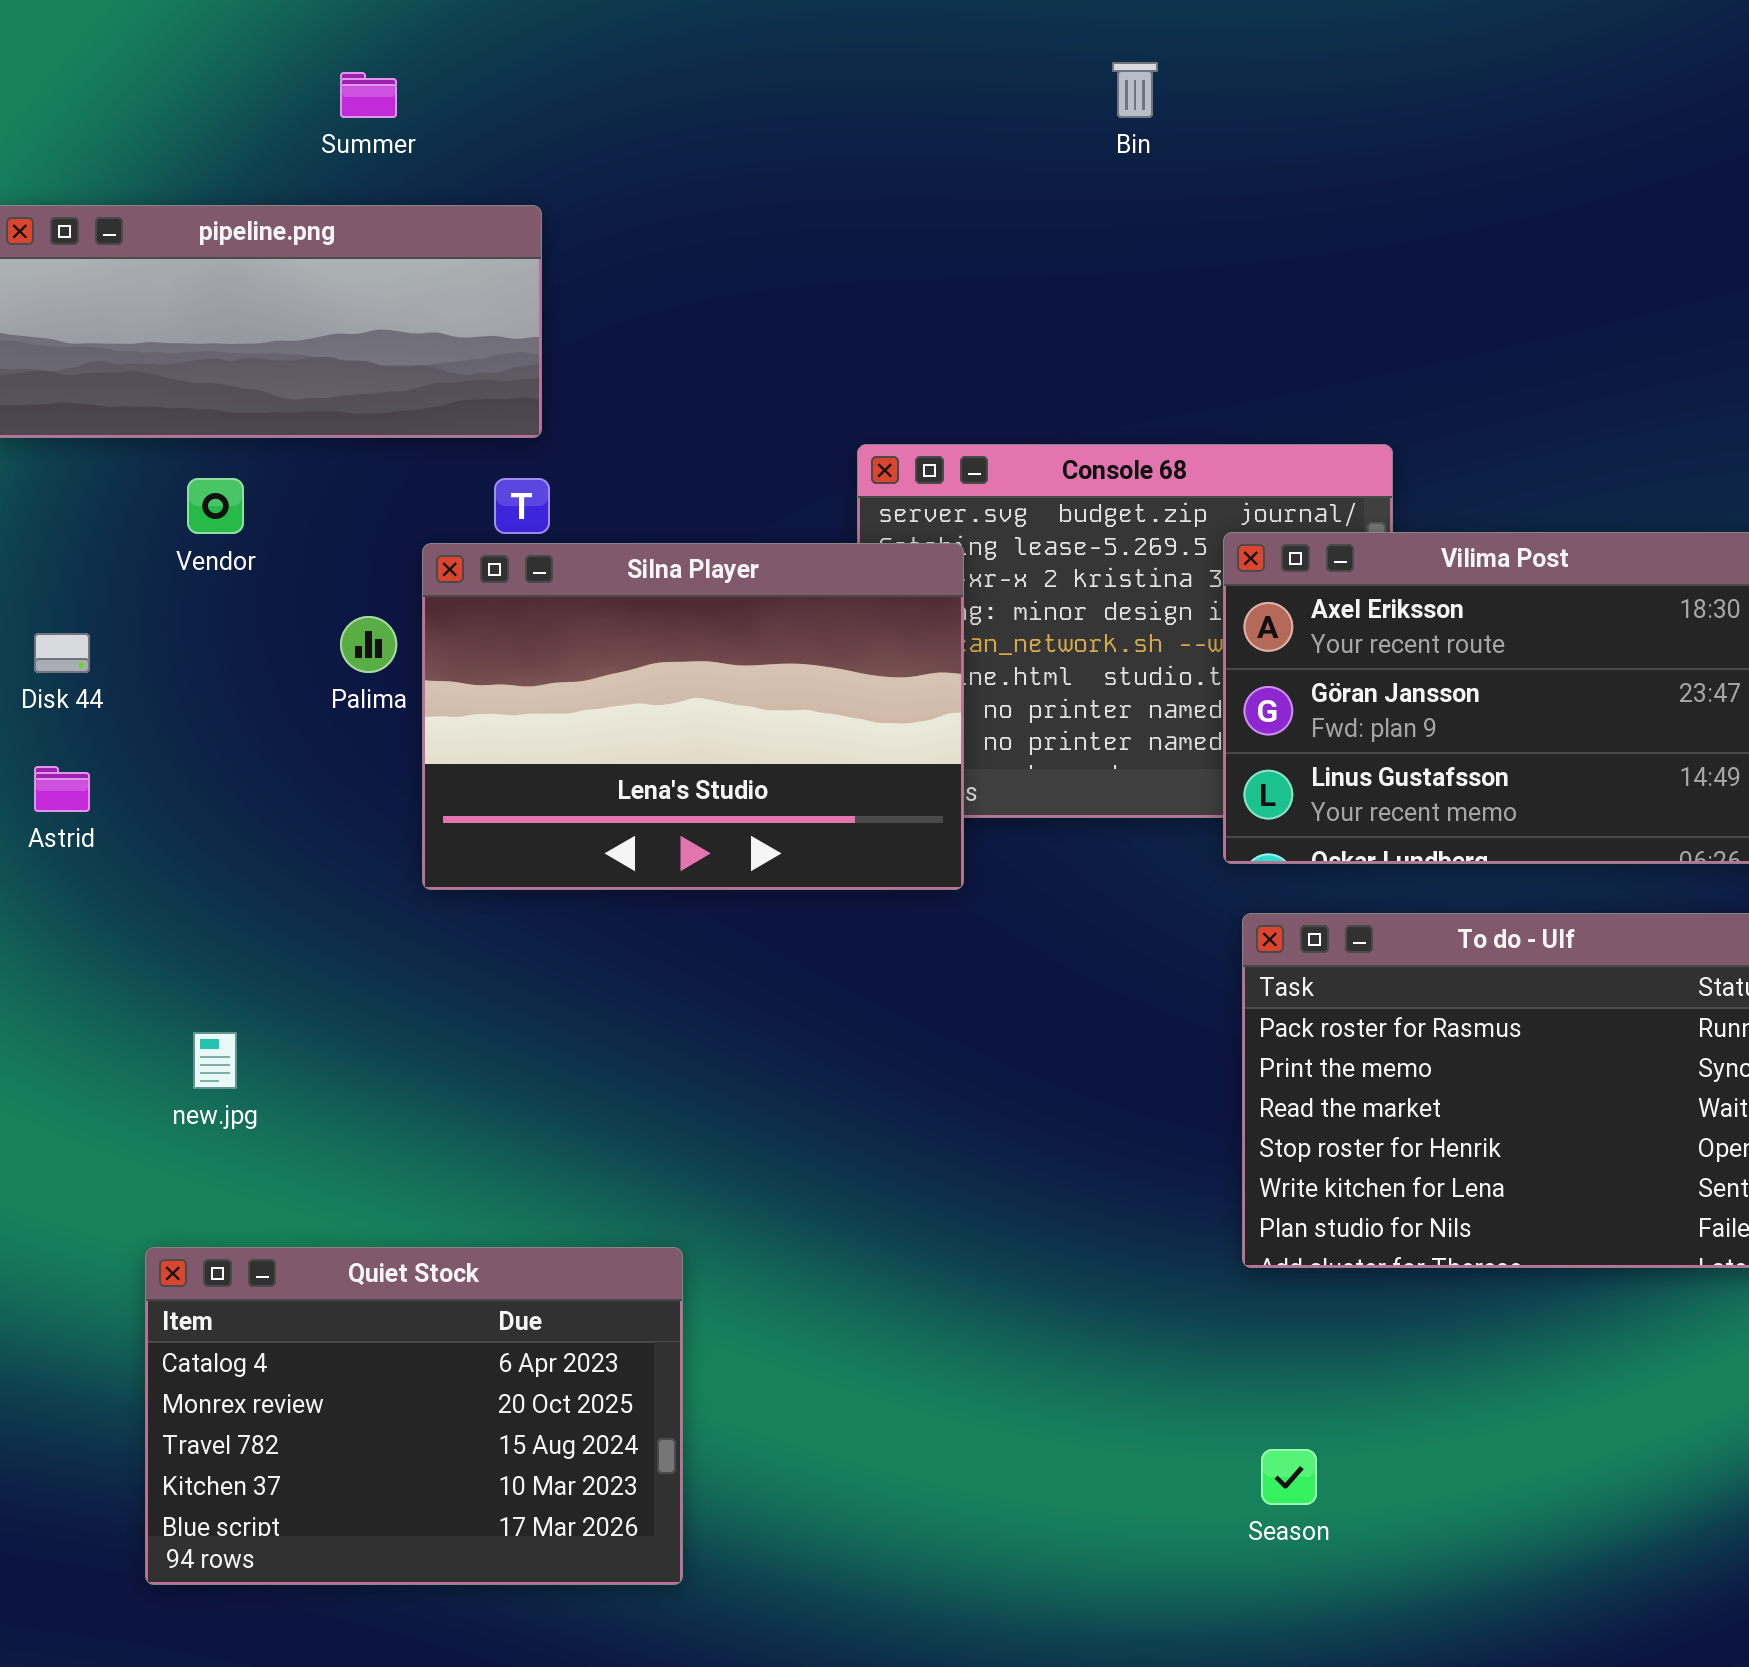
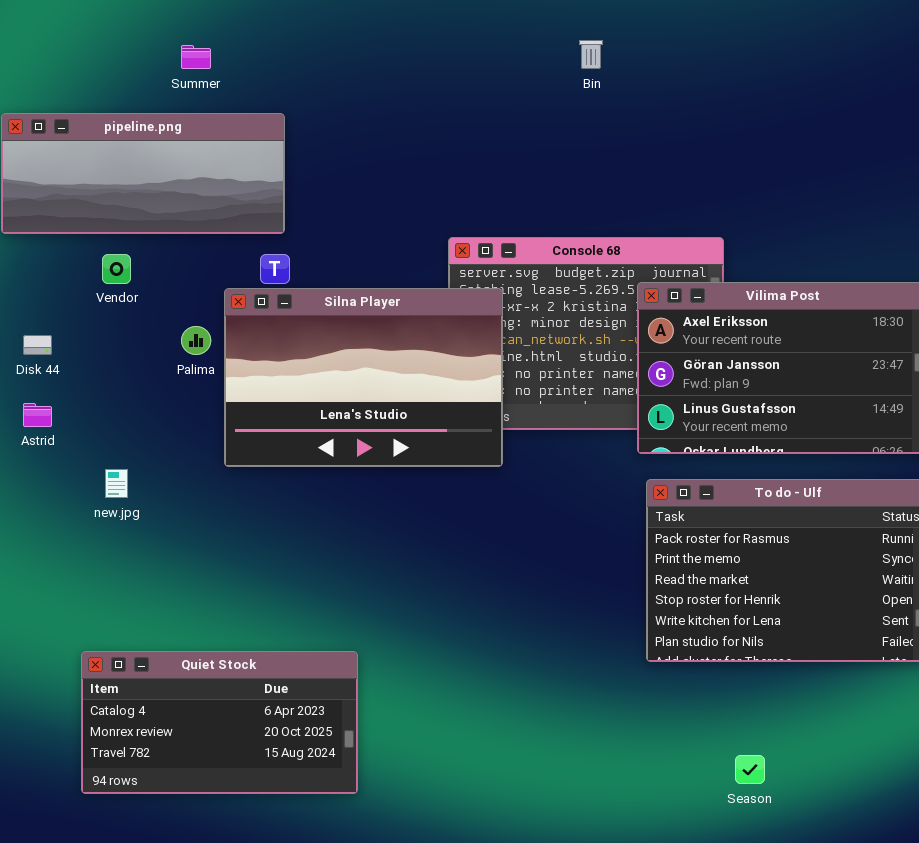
new.jpg: [193,1032,237,1089] -> [105,469,128,498], moved
Quiet Stock: [145,1247,683,1585] -> [81,651,358,794], resized
Season: [1261,1449,1317,1505] -> [735,755,765,784], moved

